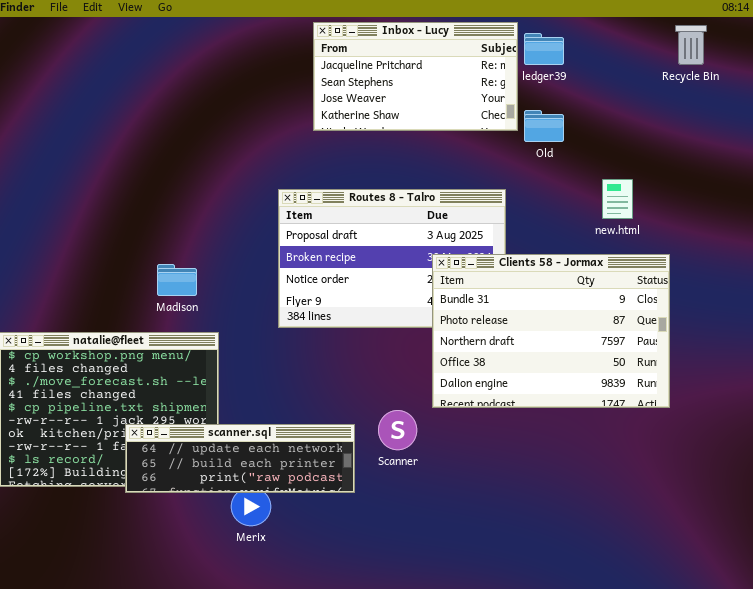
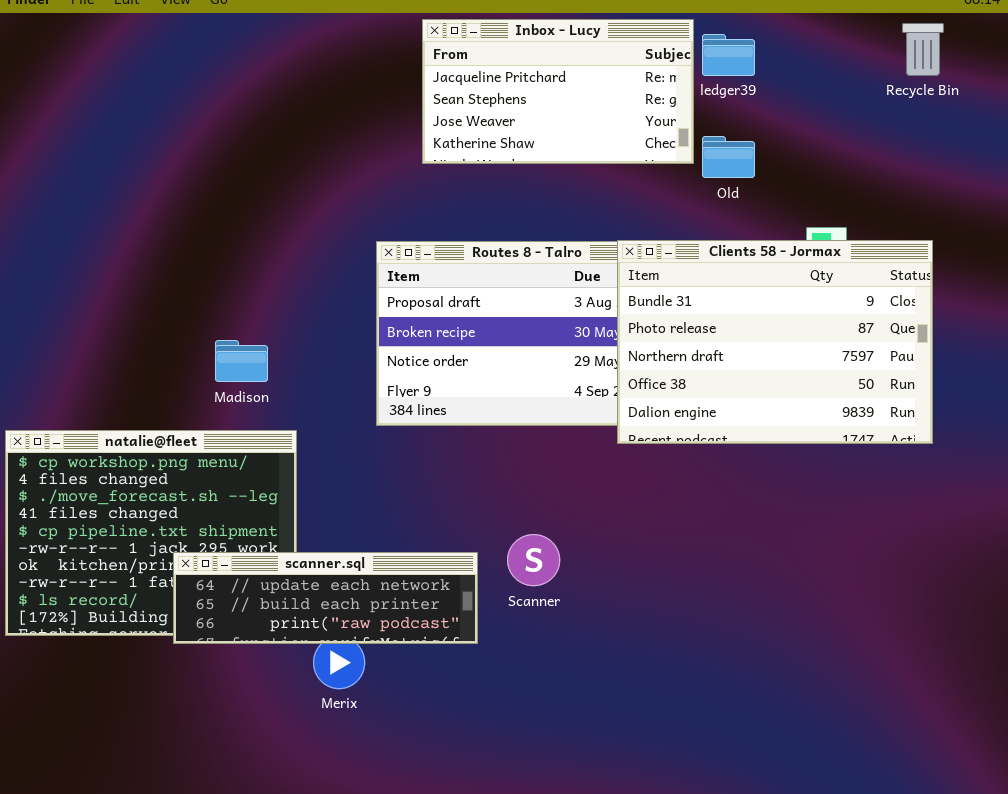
Clients 58 - Jormax: [432,254,670,408] -> [617,240,933,444], moved

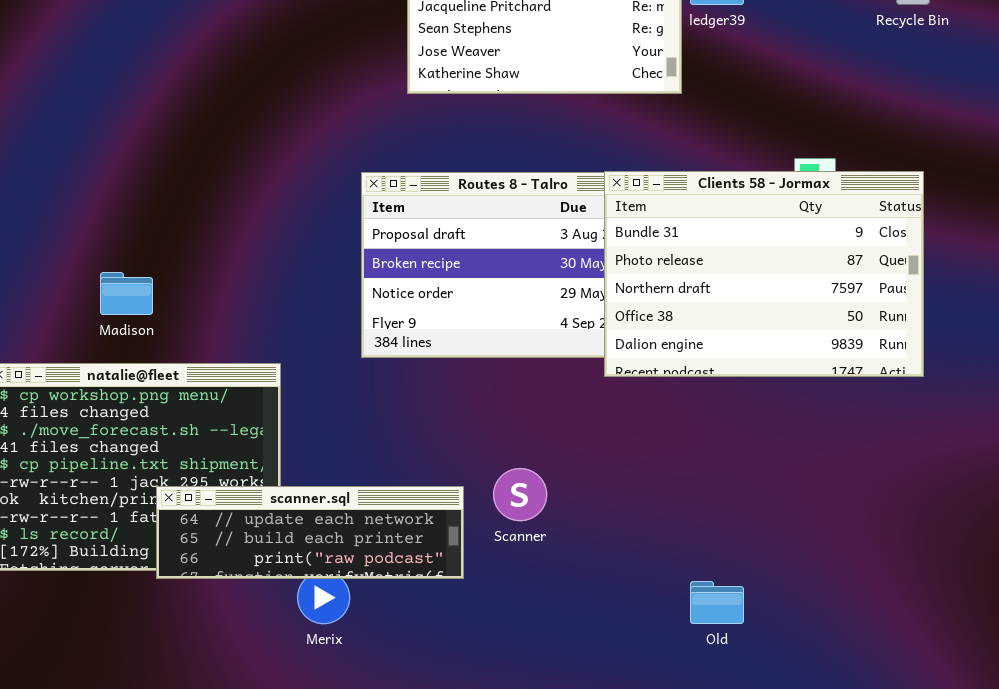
Old: [702,136,755,178] -> [690,581,744,624], moved
Madison: [215,340,268,382] -> [100,272,153,315], moved

